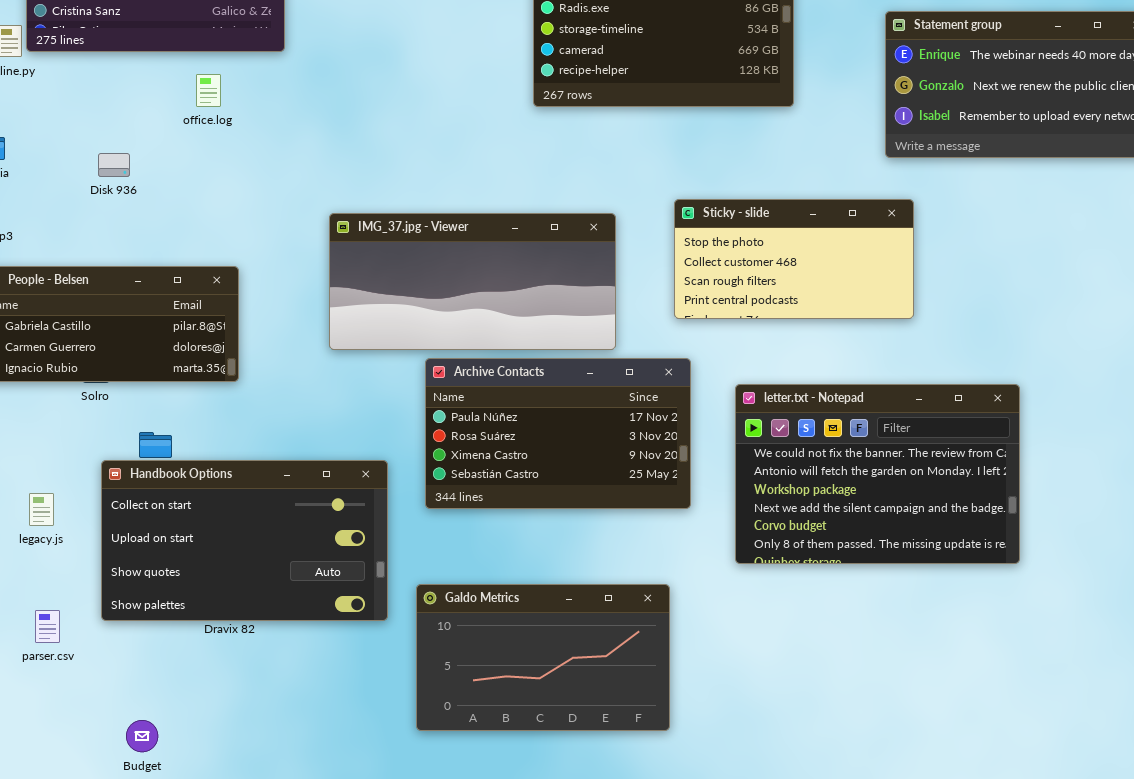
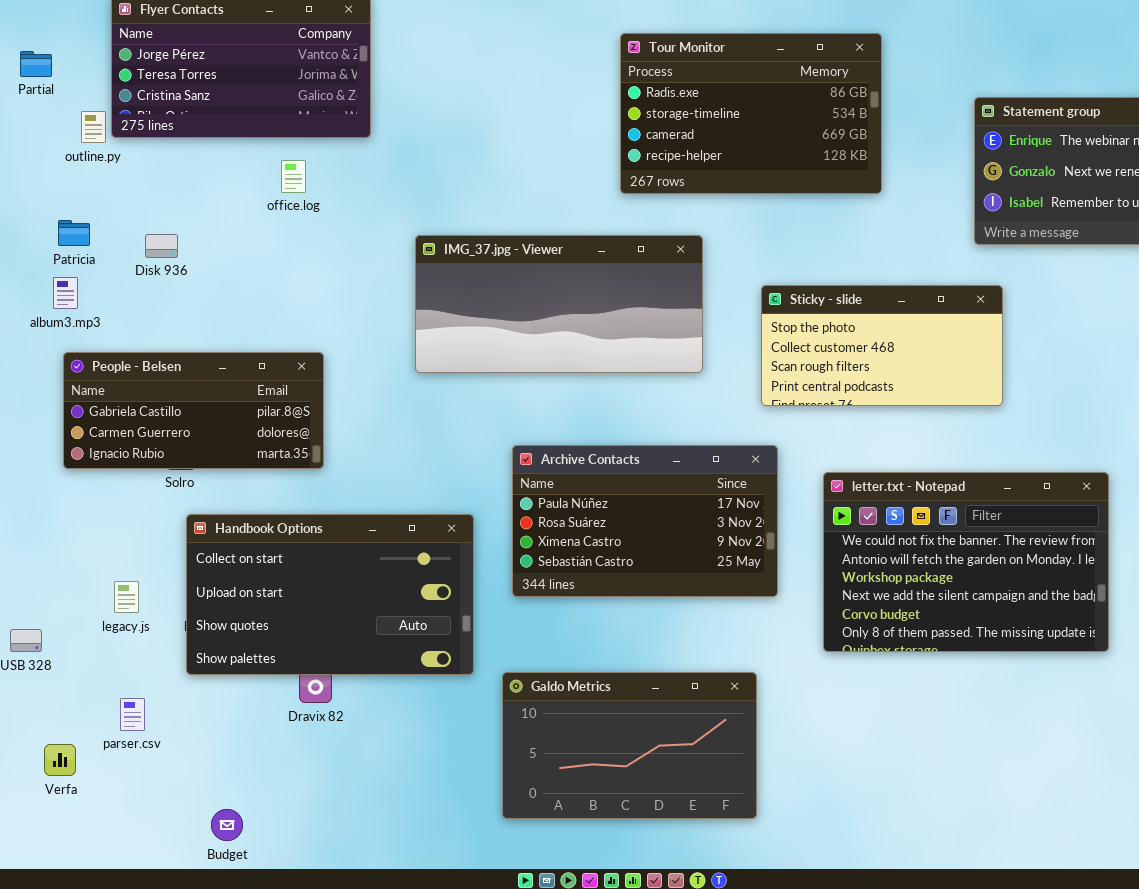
Disk 936: [98,153,130,177] -> [145,234,178,258], moved
IMG_37.jpg - Viewer: [329,213,616,350] -> [415,235,703,373], moved
Handbook Options: [101,460,388,621] -> [186,514,474,675], moved

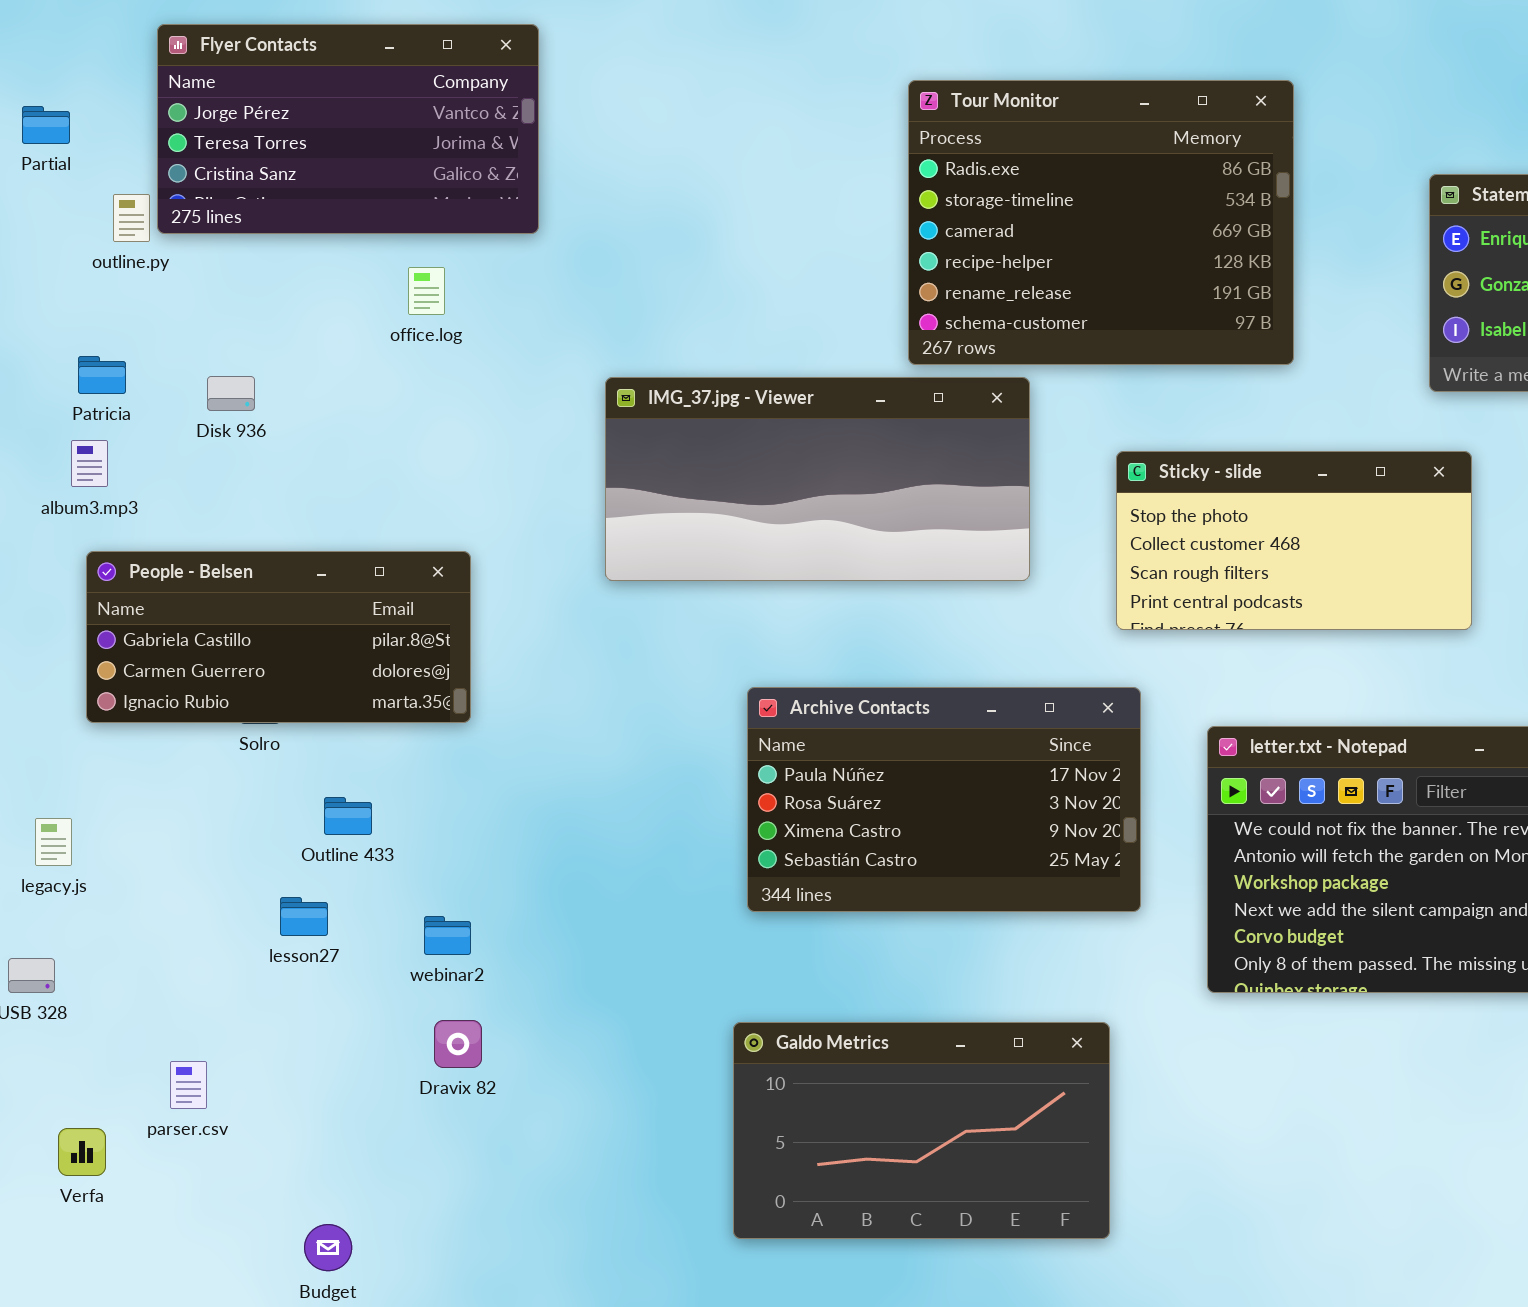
Tour Monitor: [620,33,882,194] -> [908,80,1294,365], resized
Handbook Options: [186,514,474,675] -> none, closed
legacy.js: [114,581,139,613] -> [35,818,72,866], moved

